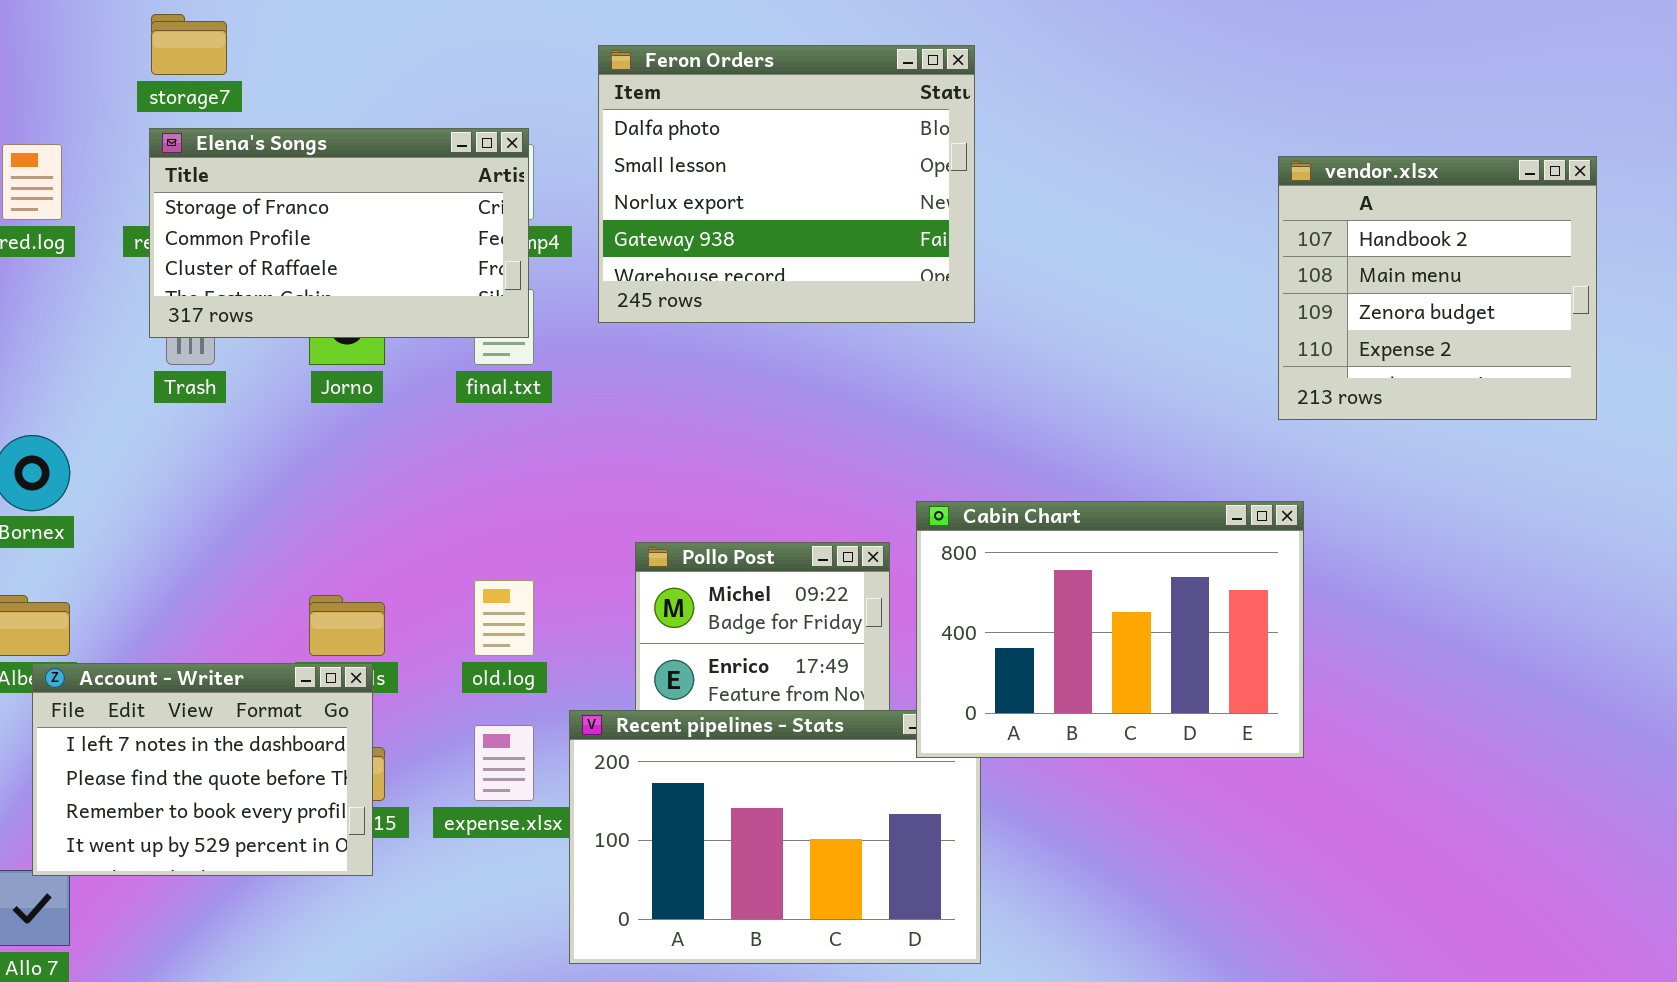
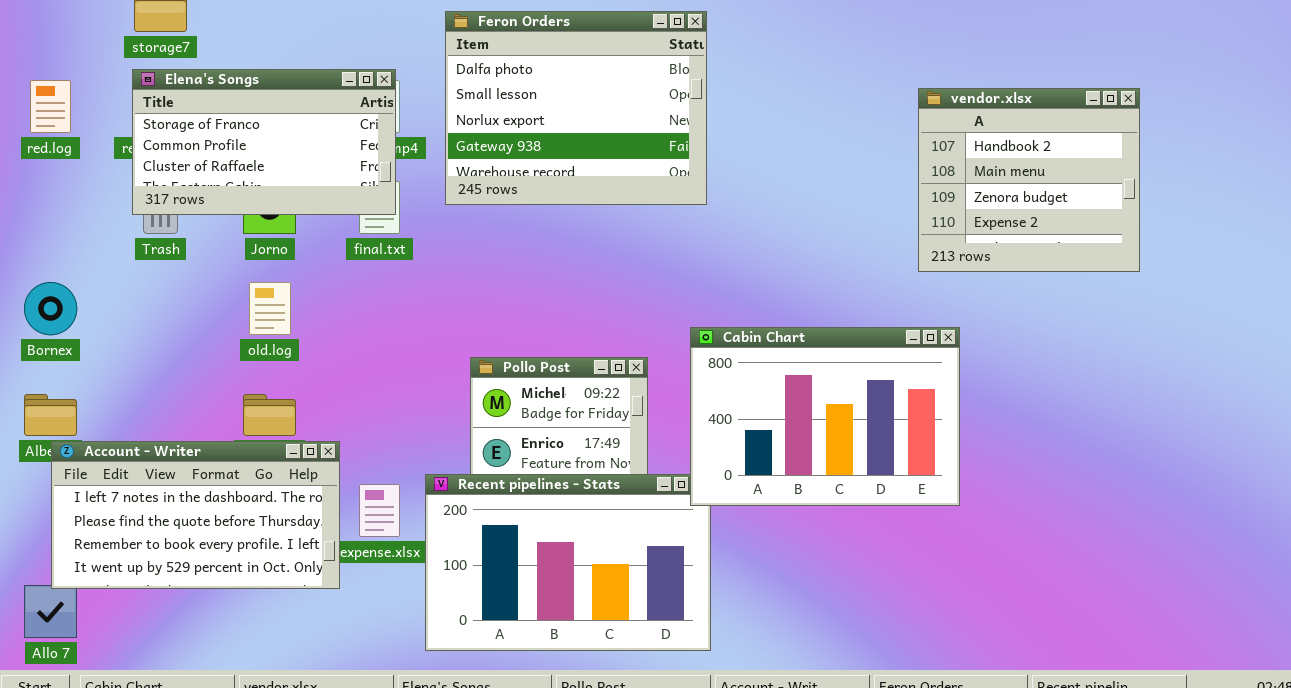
Cabin Chart: [916,501,1304,758] -> [690,327,960,506], moved
old.log: [474,580,534,656] -> [249,282,291,335], moved
Account - Writer: [32,663,373,876] -> [51,441,340,589], resized

